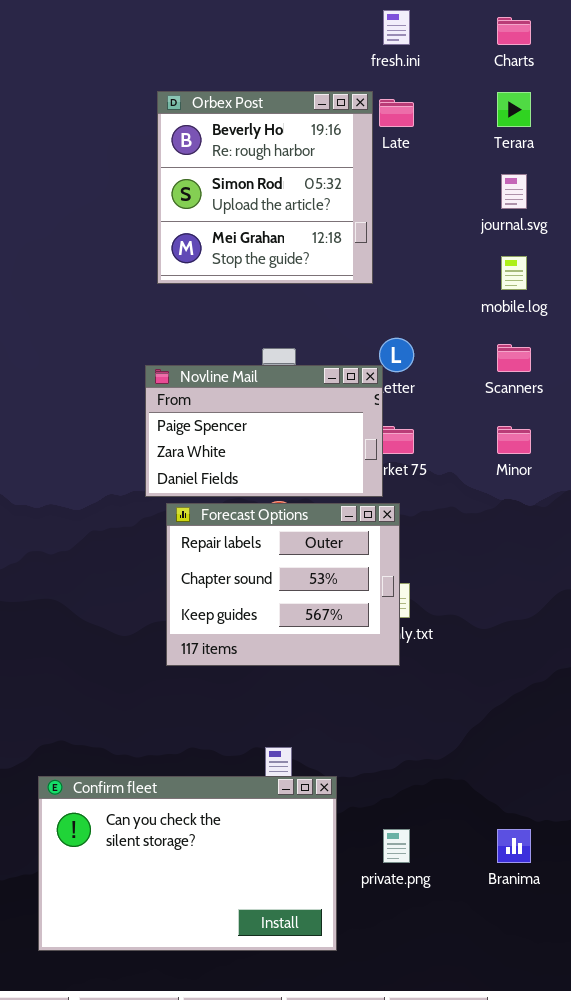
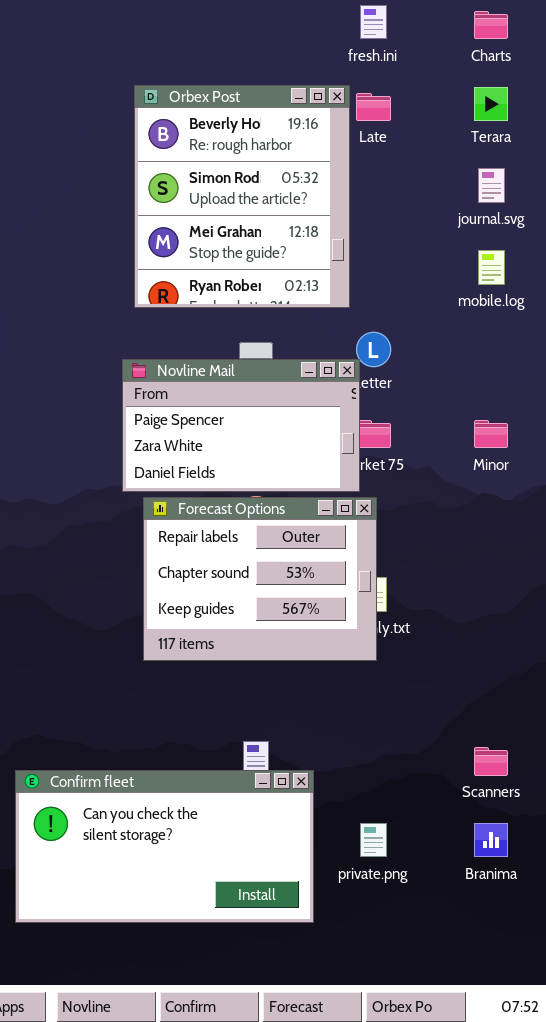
Orbex Post: [157,91,373,284] -> [134,85,350,308], resized
Scanners: [497,344,531,372] -> [474,747,508,776], moved
Confirm fleet: [38,776,337,951] -> [15,770,314,923], resized

